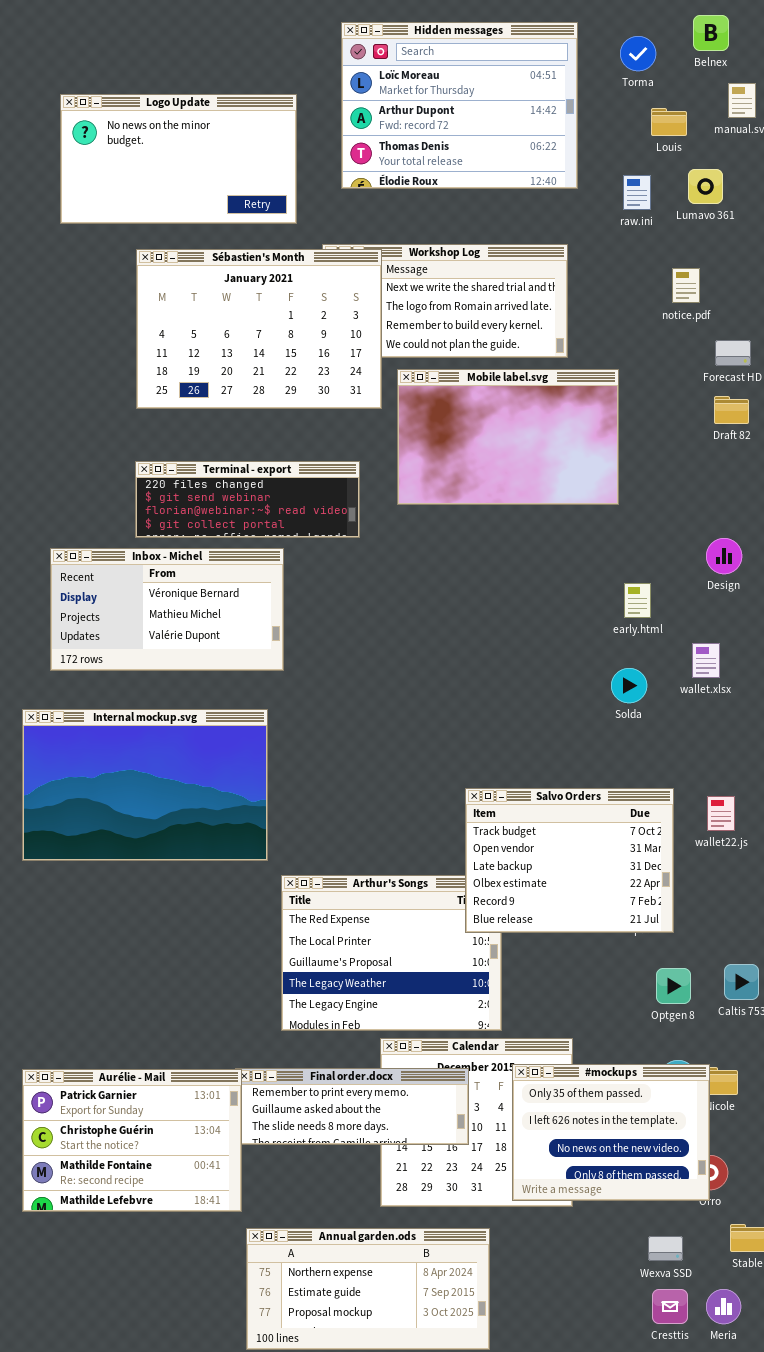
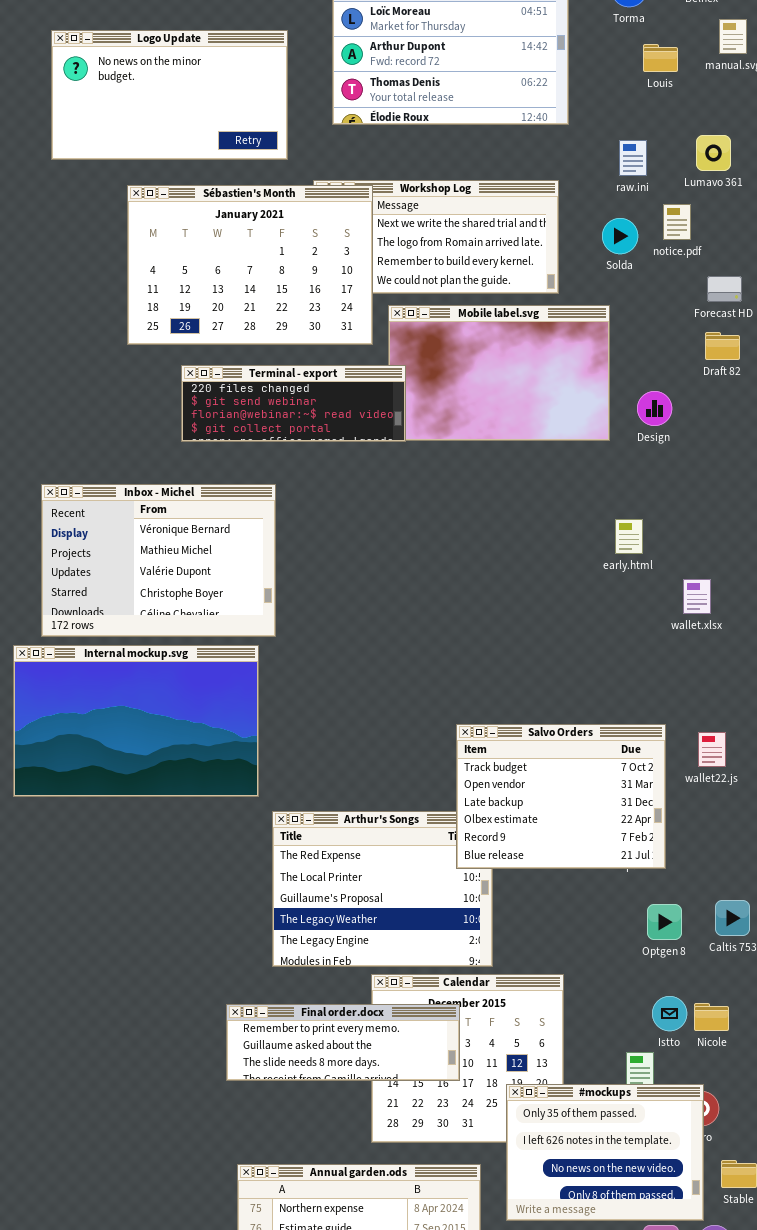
Lumavo 361: [688,169,723,204] -> [696,135,731,171], moved
raw.ini: [623,175,651,210] -> [619,140,647,176], moved
Terminal - export: [135,461,360,538] -> [181,365,406,442], moved
Design: [706,538,742,574] -> [637,391,672,426], moved
Inbox - Michel: [50,548,284,671] -> [41,484,276,637], resized
Solda: [611,668,647,703] -> [602,218,638,254], moved
#mockups: [512,1064,710,1201] -> [506,1084,704,1221], moved
Aurélie - Mail: [22,1069,242,1212] -> none, closed

